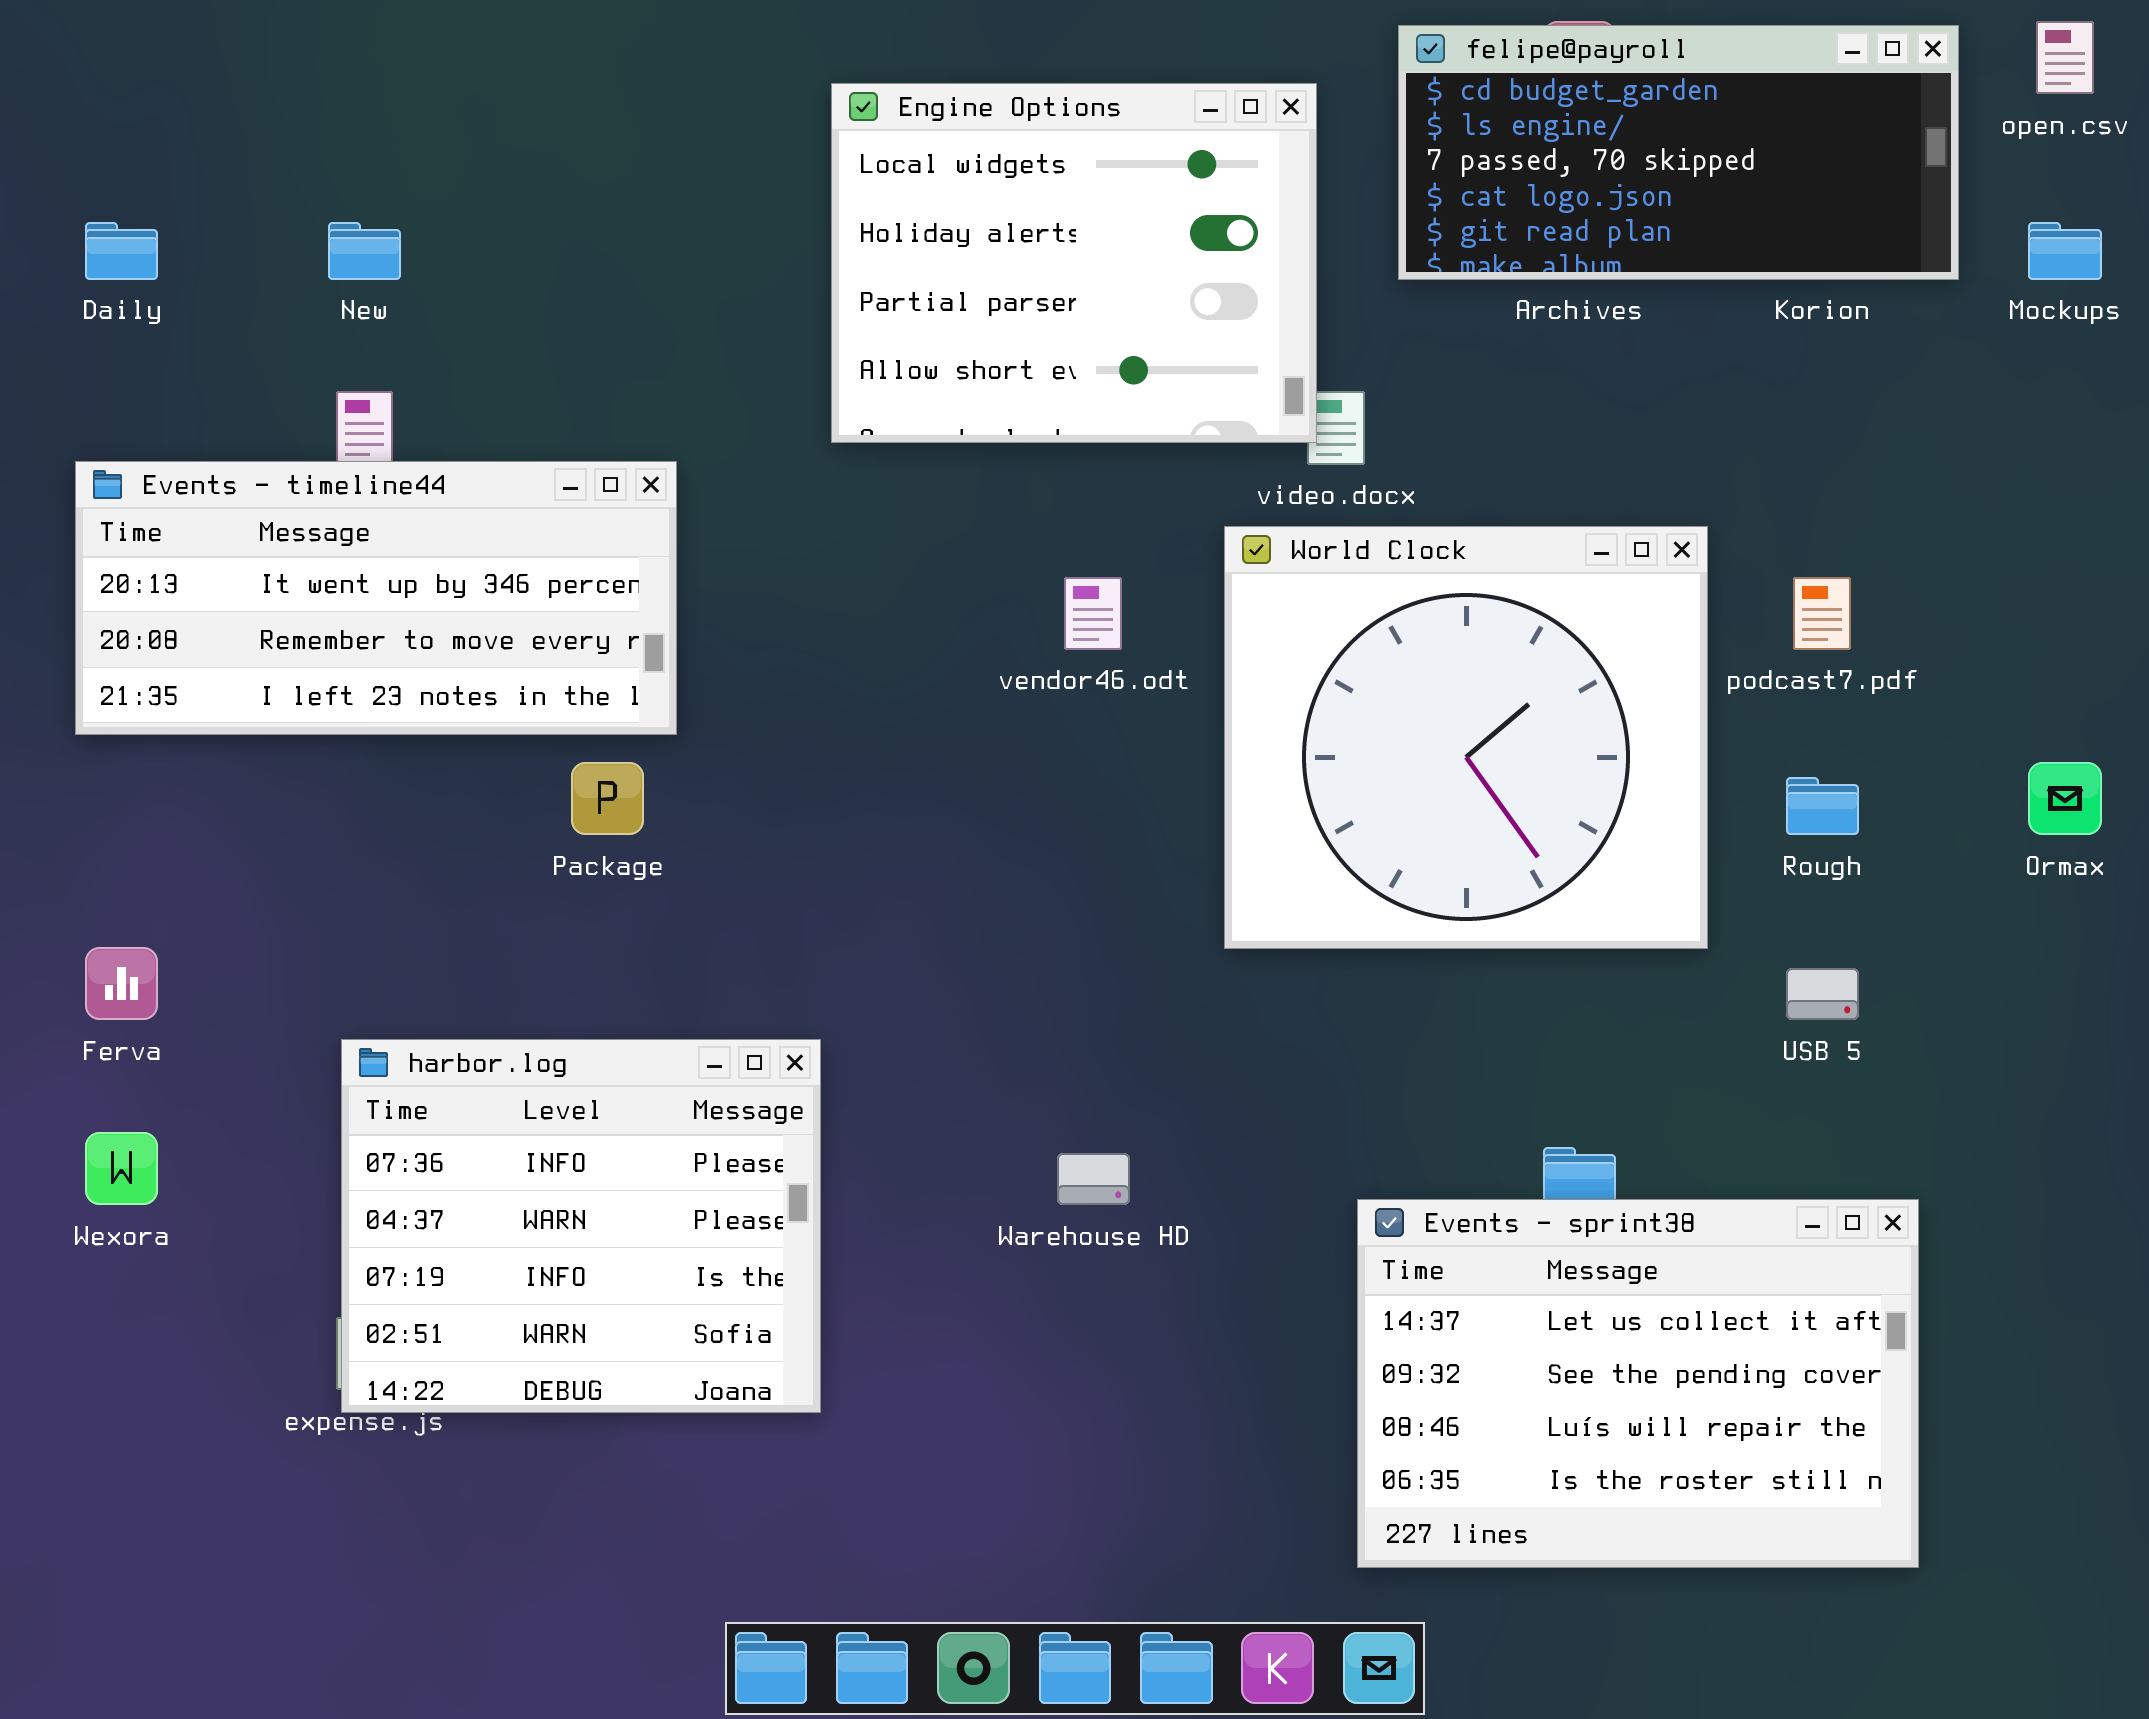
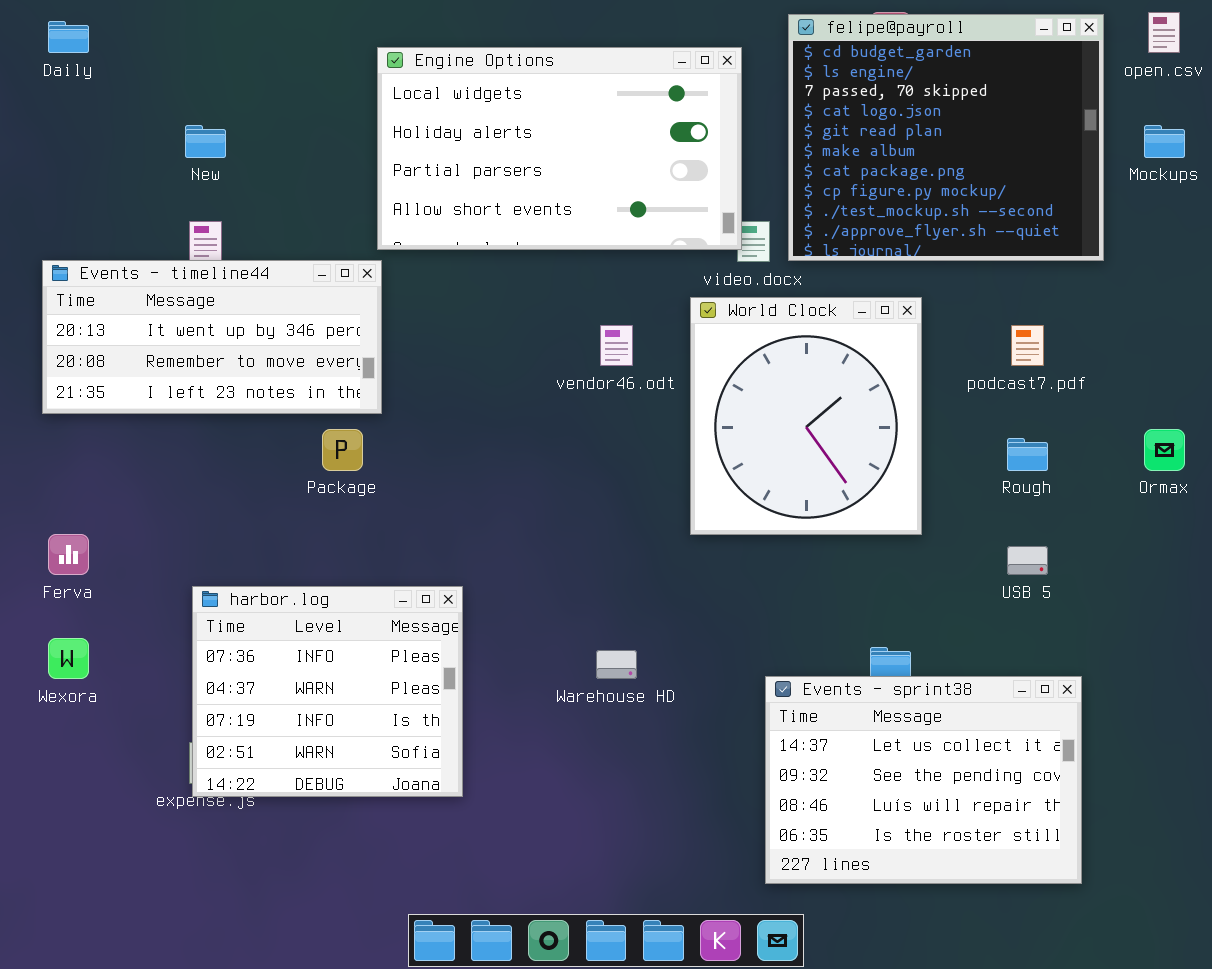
felipe@payroll: [1398,25,1959,280] -> [788,14,1104,261], resized
Engine Options: [831,83,1317,443] -> [377,47,742,250], resized
Daily: [85,222,158,280] -> [48,21,89,53], moved
World Clock: [1224,526,1708,949] -> [690,297,922,535], resized

